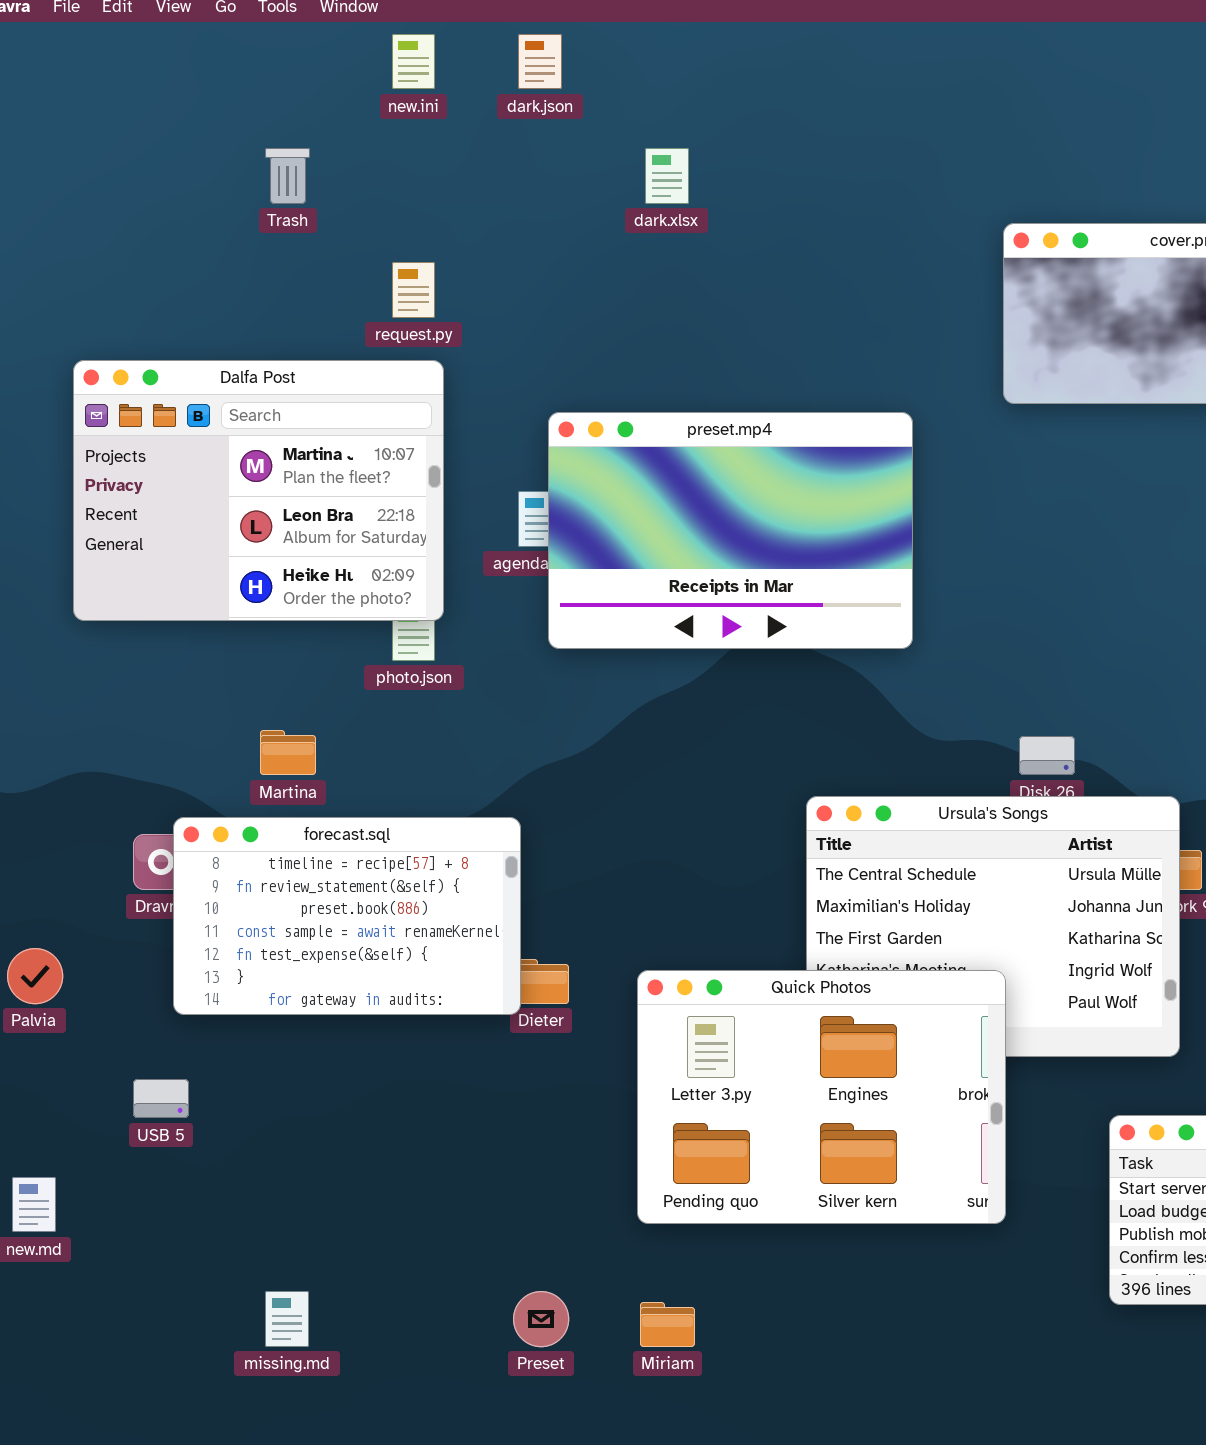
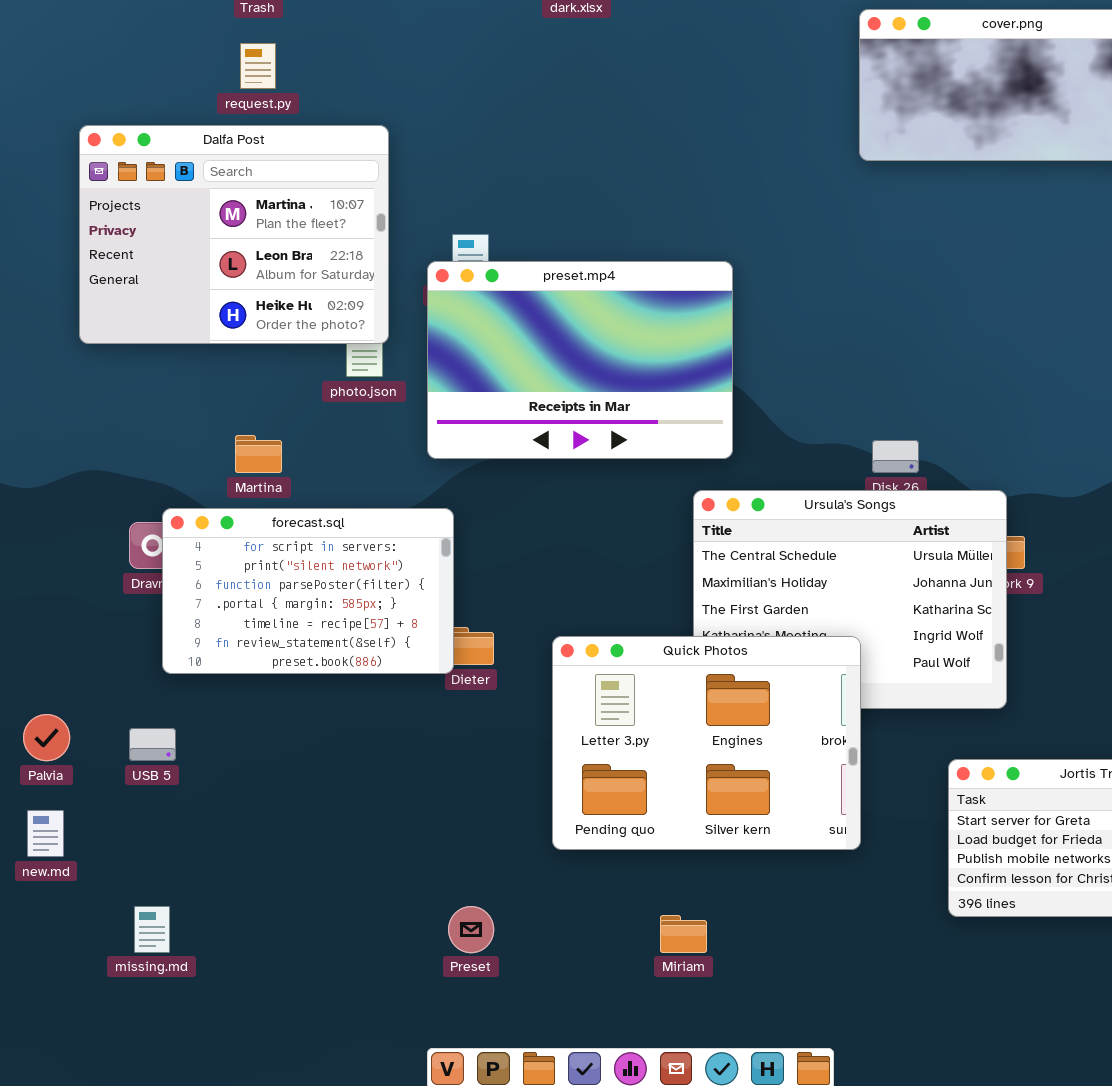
request.py: [392,262,435,318] -> [240,43,276,89], moved
preset.mp4: [548,412,913,649] -> [427,261,733,459], moved
forecast.sql: [173,817,521,1015] -> [162,508,454,674], scrolled up 4 rows
Palvia: [7,948,63,1004] -> [23,714,70,761], moved
missing.md: [265,1291,309,1347] -> [134,906,170,953], moved
Miriam: [640,1302,695,1347] -> [660,915,707,953], moved

